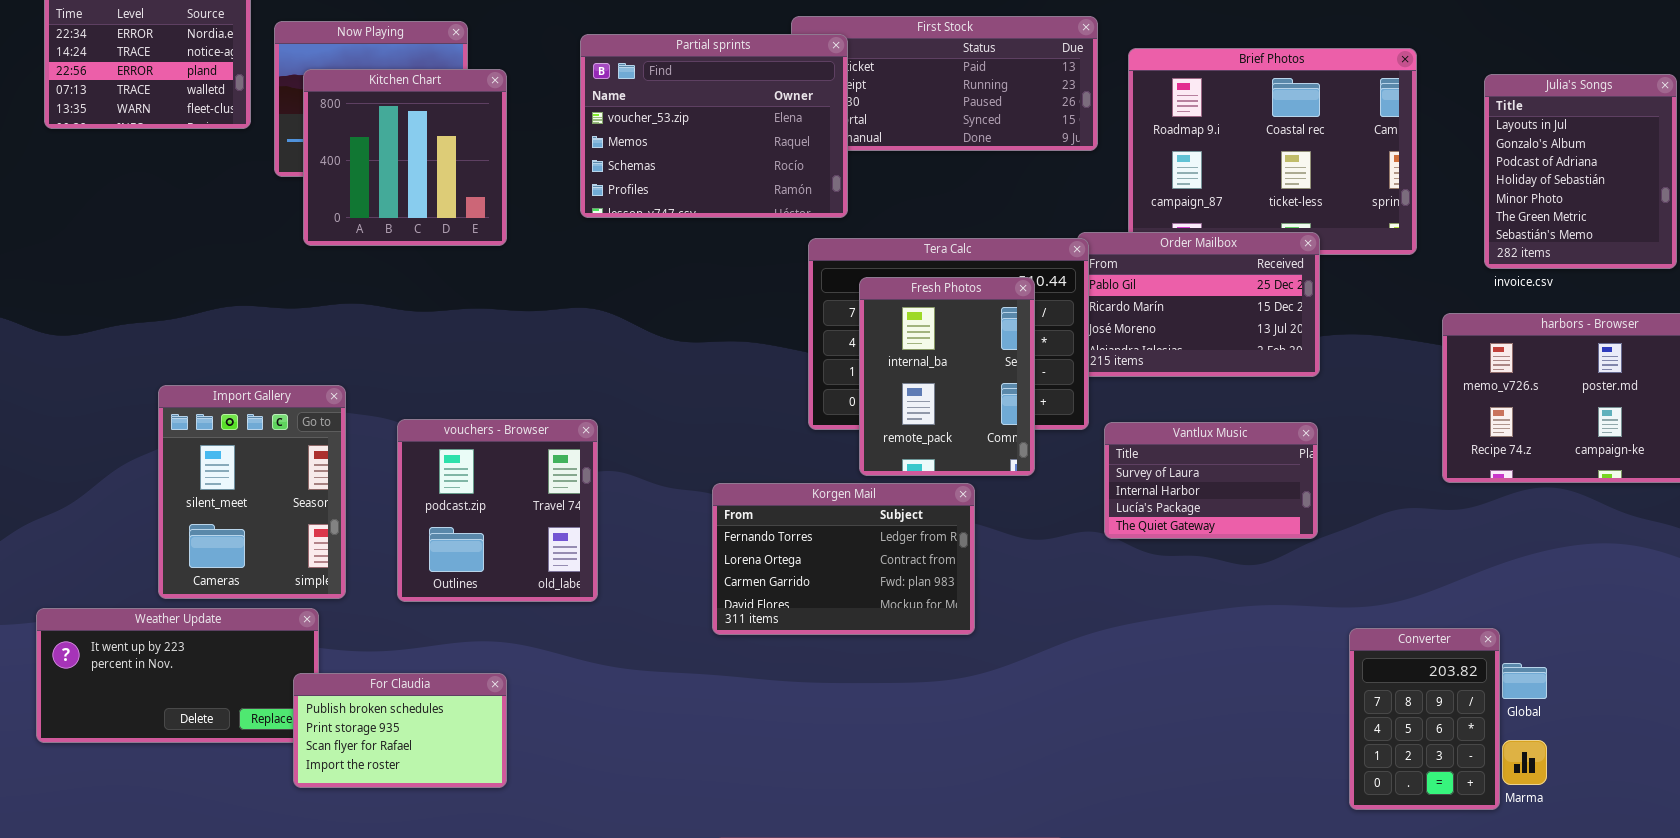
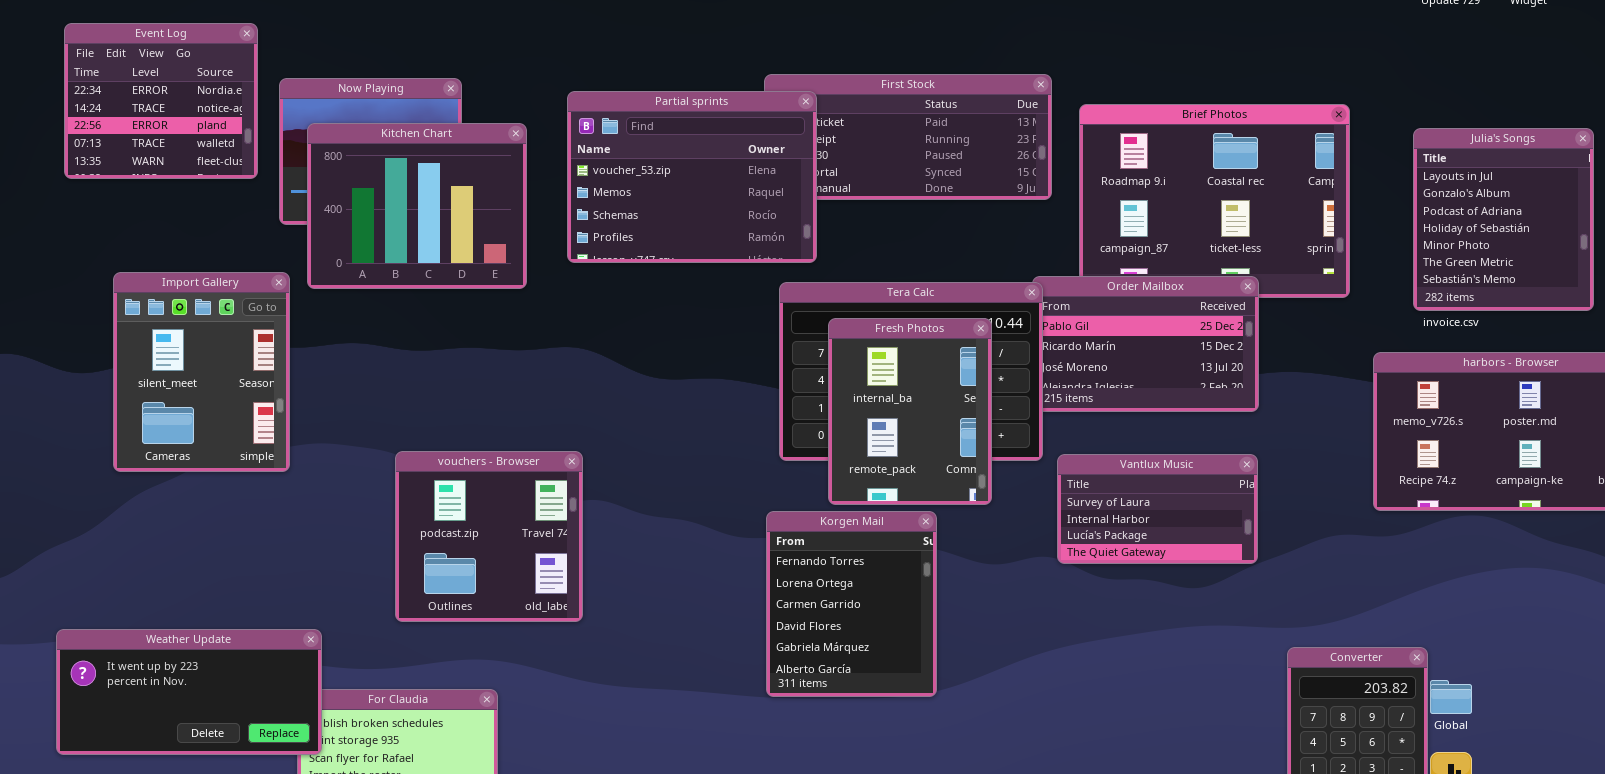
Kitchen Chart: [303,69,507,246] -> [307,123,527,289], resized
Import Gallery: [158,385,346,599] -> [113,272,290,472], moved
Korgen Mail: [712,483,975,635] -> [766,511,937,697], resized
Weather Update: [36,608,319,743] -> [56,629,322,755], raised

